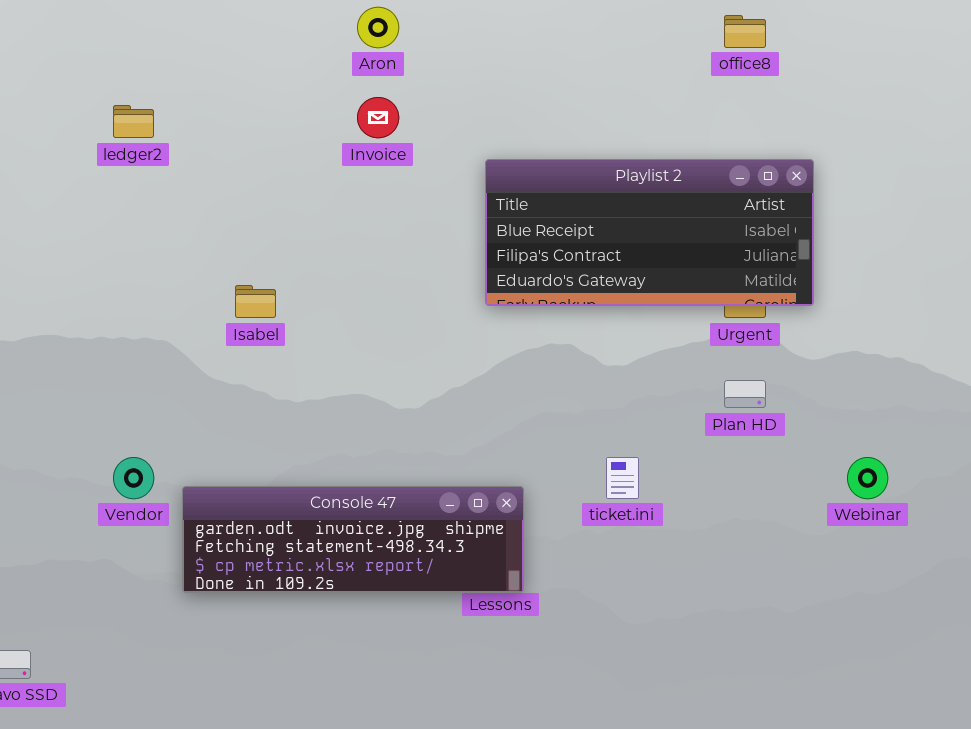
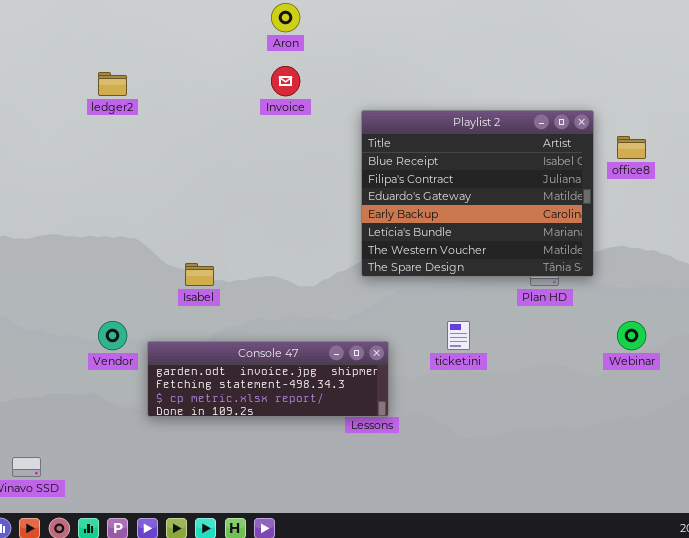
office8: [724,15,766,48] -> [617,136,646,159], moved
Playlist 2: [485,159,814,306] -> [361,110,594,277], resized
Isabel: [235,285,276,318] -> [185,263,214,286], moved

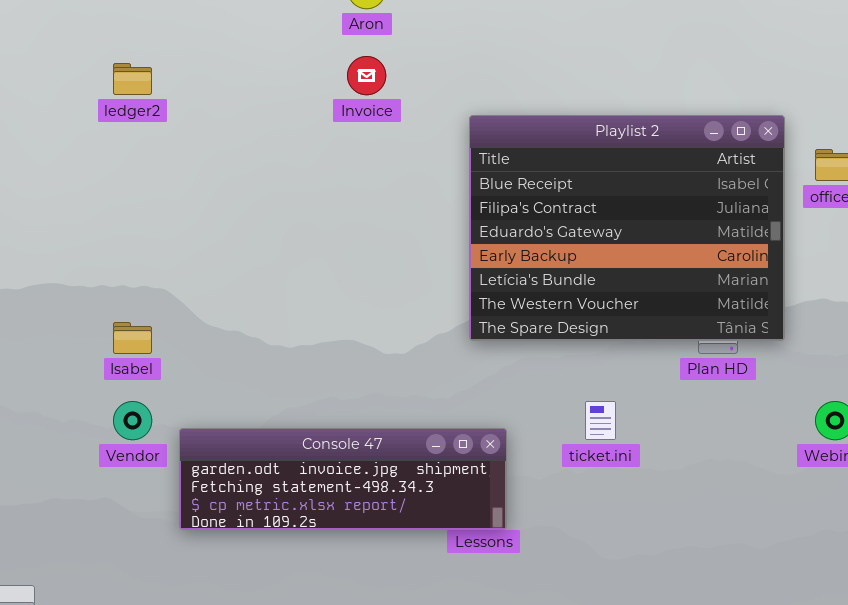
Isabel: [185,263,214,286] -> [113,322,152,354], moved

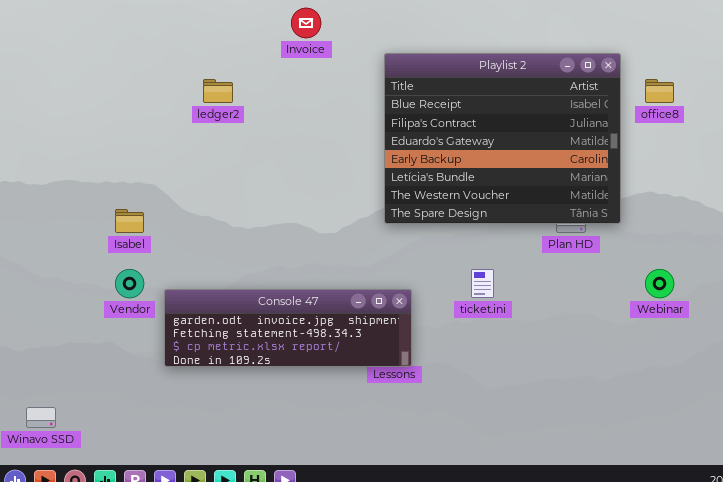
ledger2: [113,63,152,95] -> [203,79,233,103], moved

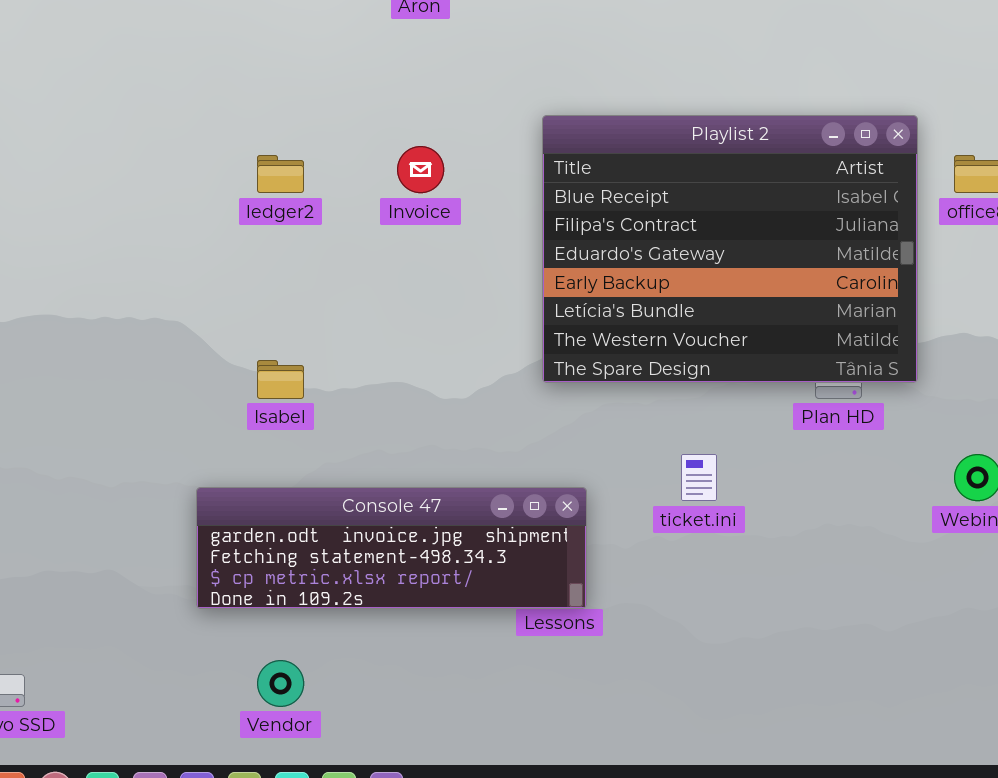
Invoice: [291,8,321,38] -> [397,146,444,193], moved
Isabel: [115,209,144,233] -> [257,360,304,399], moved
Vendor: [115,269,144,298] -> [257,660,304,707], moved

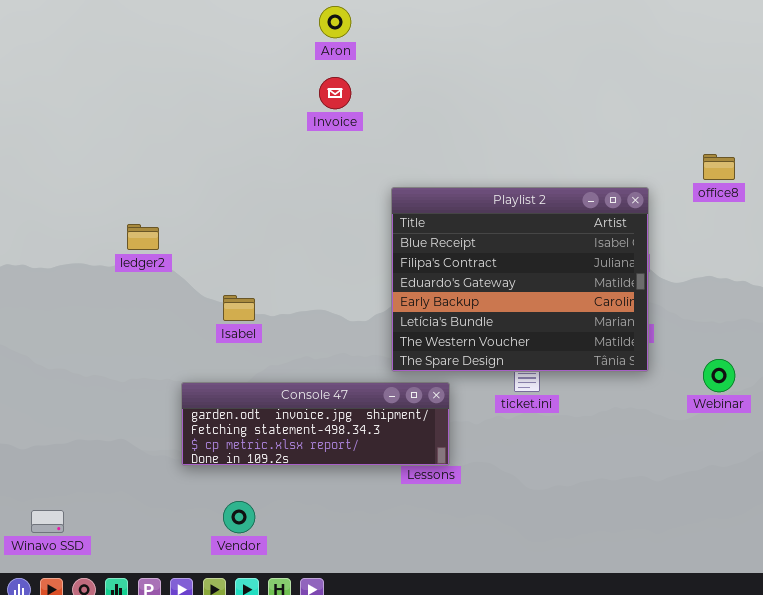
Playlist 2: [542,115,918,383] -> [391,187,649,372], moved
Invoice: [397,146,444,193] -> [319,77,351,109], moved
ledger2: [257,155,304,193] -> [127,224,159,250], moved

